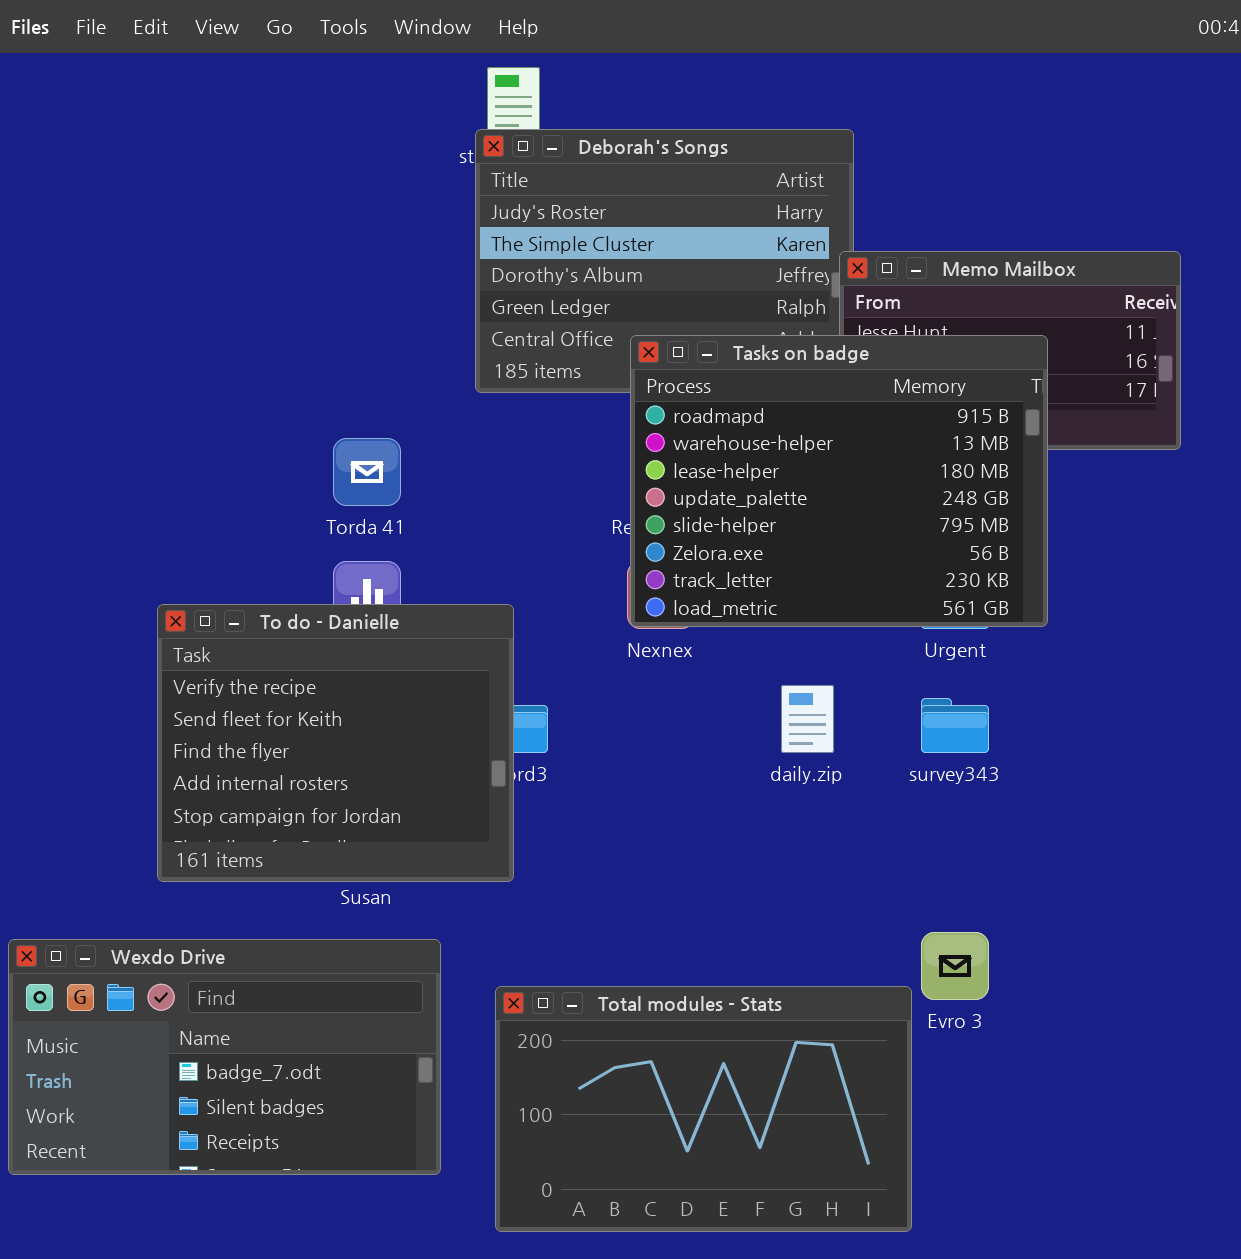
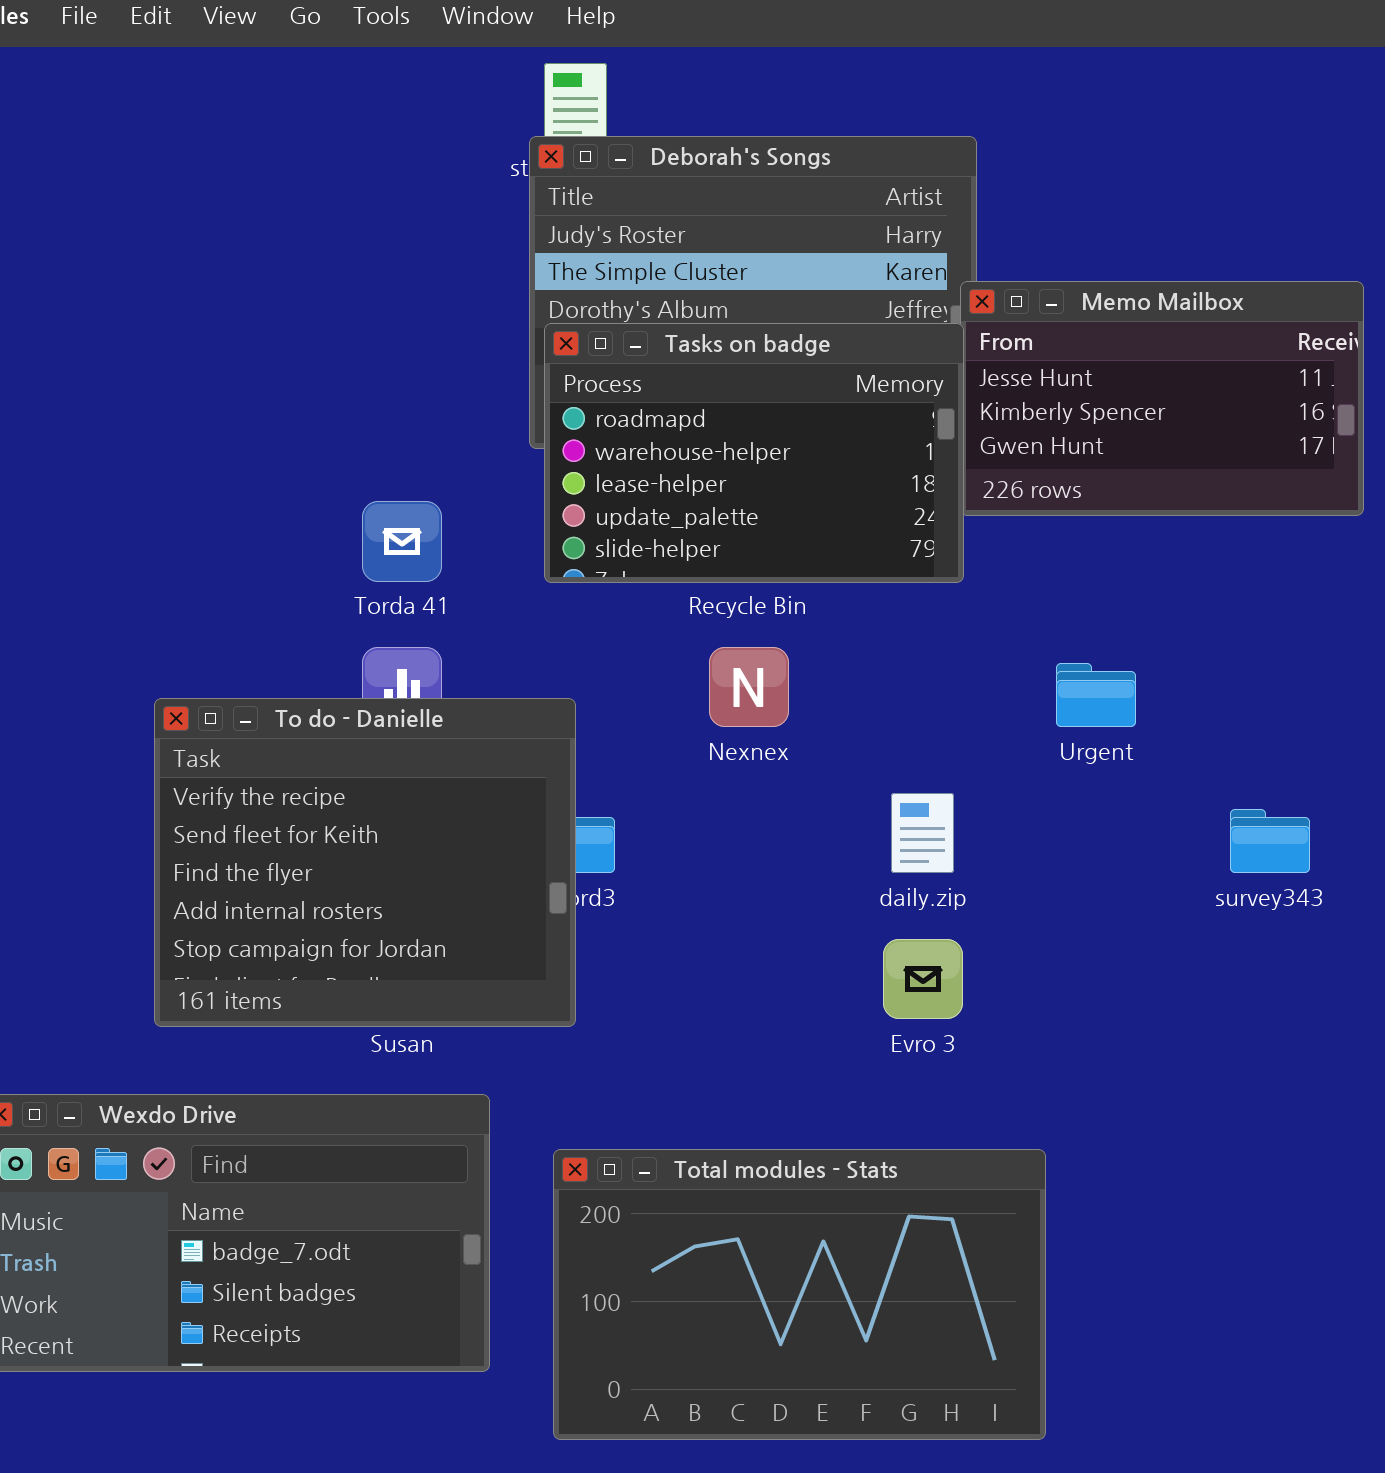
Tasks on badge: [630,335,1048,627] -> [544,323,964,583], moved, resized
survey343: [921,698,989,753] -> [1230,809,1310,873], moved
Evro 3: [921,932,989,1000] -> [883,939,963,1019], moved

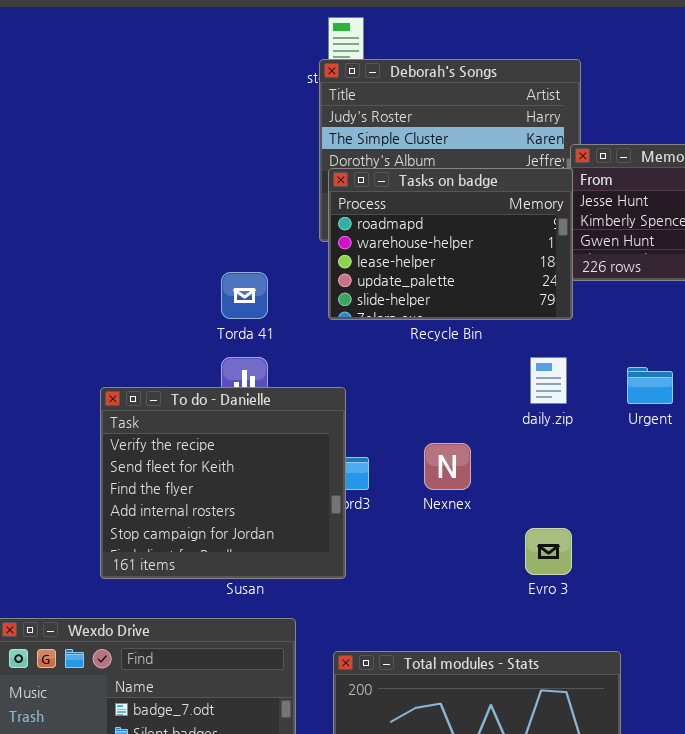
Nexnex: [709,647,789,727] -> [424,443,471,490], moved
daily.zip: [891,793,954,873] -> [530,357,567,404], moved

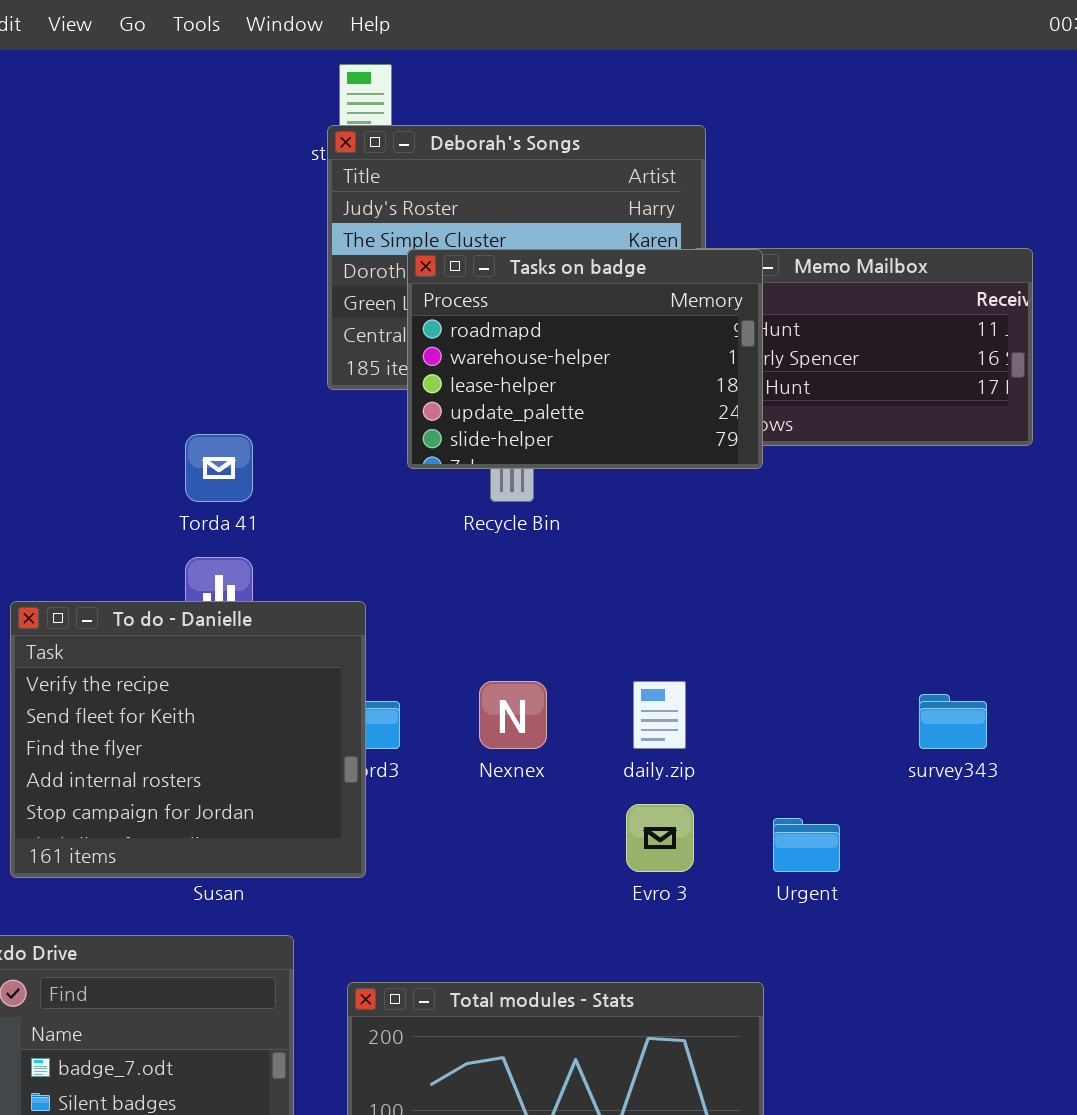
Tasks on badge: [328,168,573,320] -> [407,249,763,469], moved
daily.zip: [530,357,567,404] -> [633,681,686,749], moved
Urgent: [627,367,673,404] -> [773,818,840,872], moved

